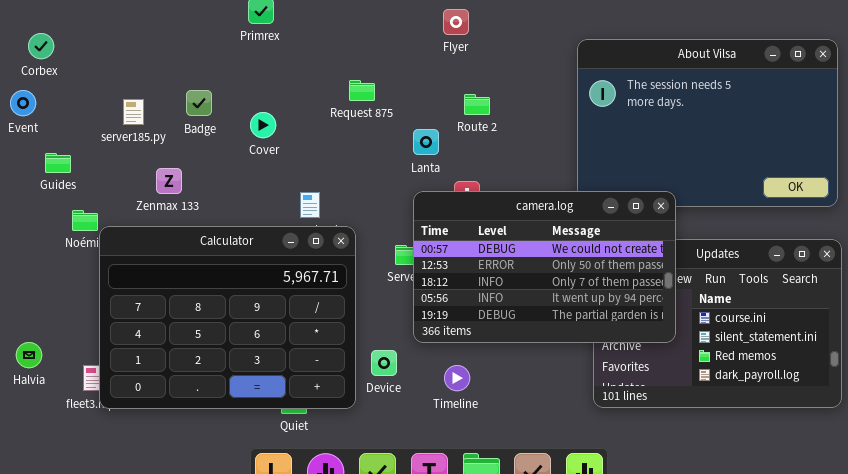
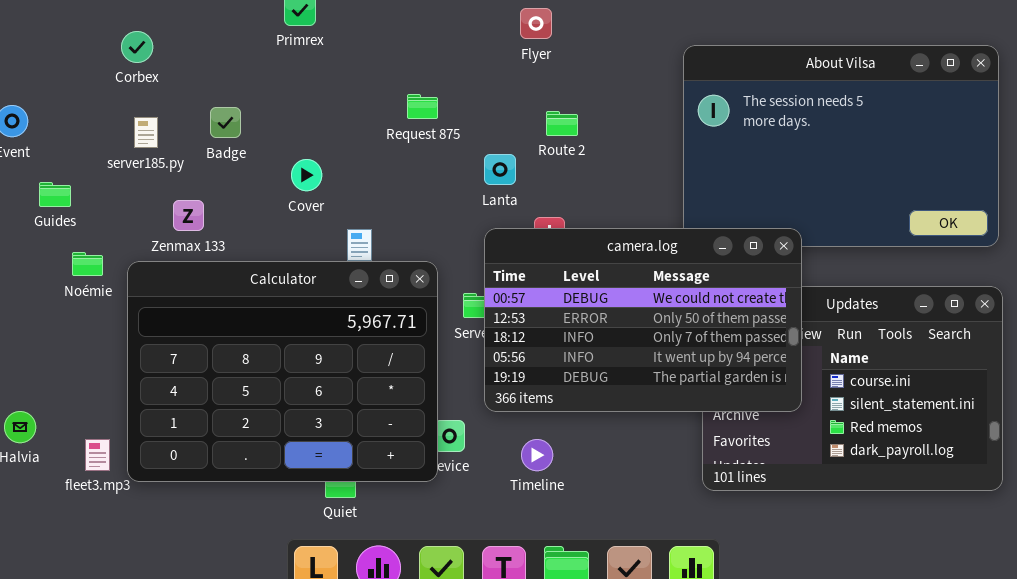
Corbex: [28,33,54,59] -> [121,31,153,63], moved
Cover: [250,112,276,138] -> [291,159,322,191], moved
Calculator: [99,226,356,409] -> [127,261,438,482], moved

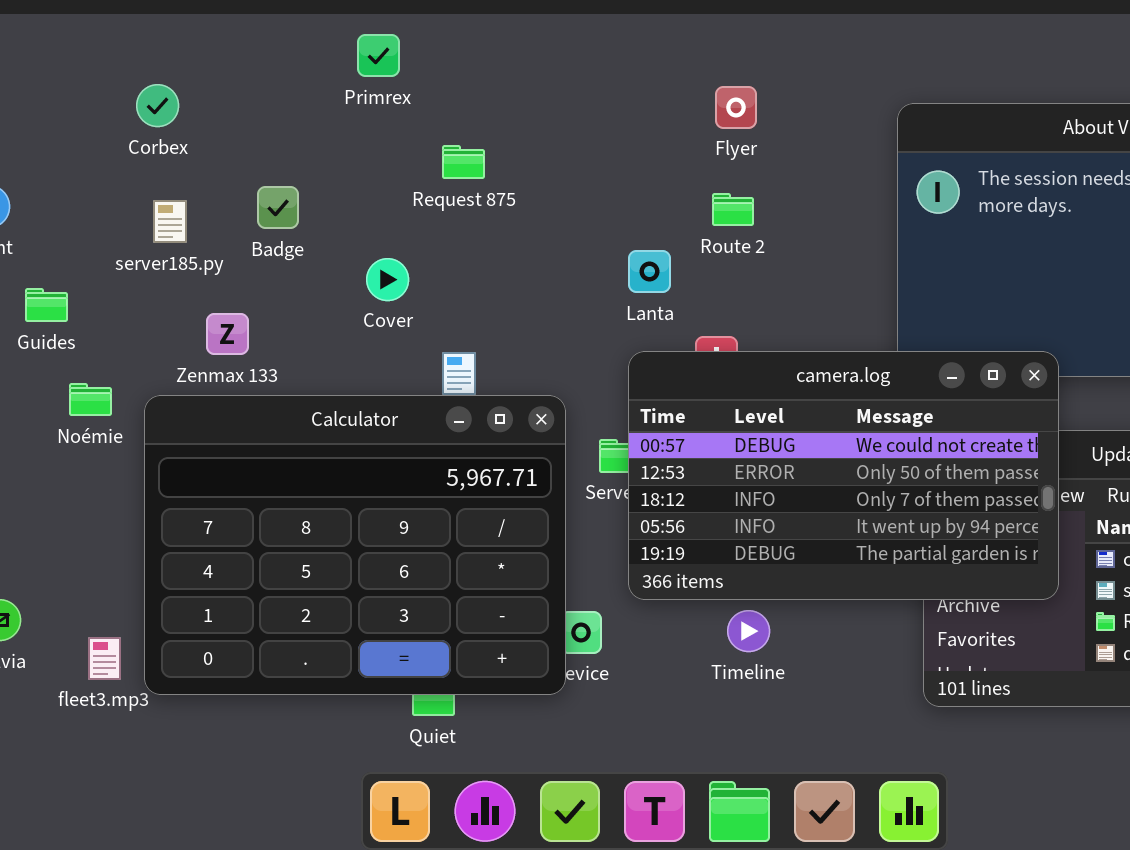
Flyer: [520,8,552,39] -> [715,86,757,129], moved
Request 875: [407,94,438,119] -> [442,145,485,179], moved
Timeline: [521,439,553,471] -> [727,610,770,652], moved

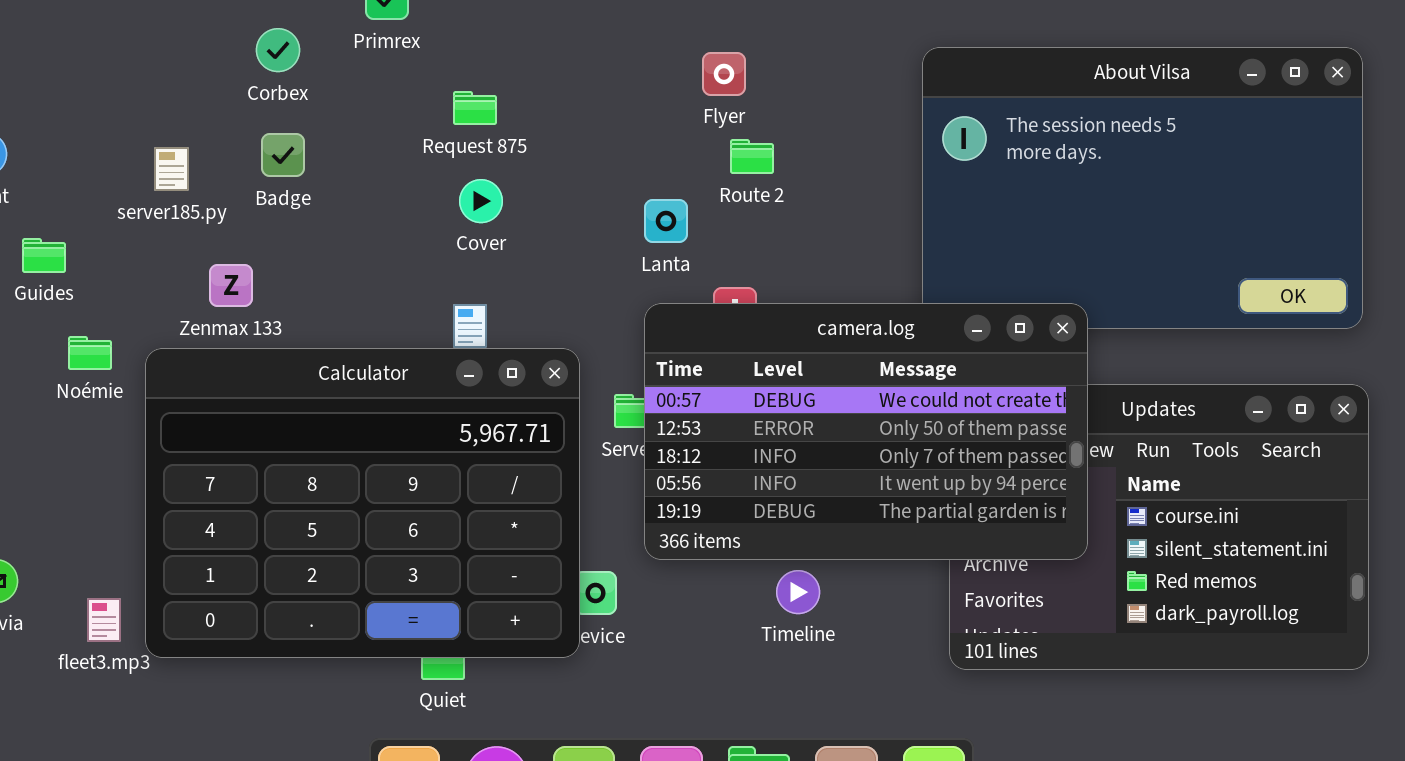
Corbex: [136,84,179,127] -> [256,28,300,72], moved
Flyer: [715,86,757,129] -> [702,52,746,96], moved
Cover: [366,258,409,301] -> [459,179,503,223], moved
Timeline: [727,610,770,652] -> [776,570,820,614], moved

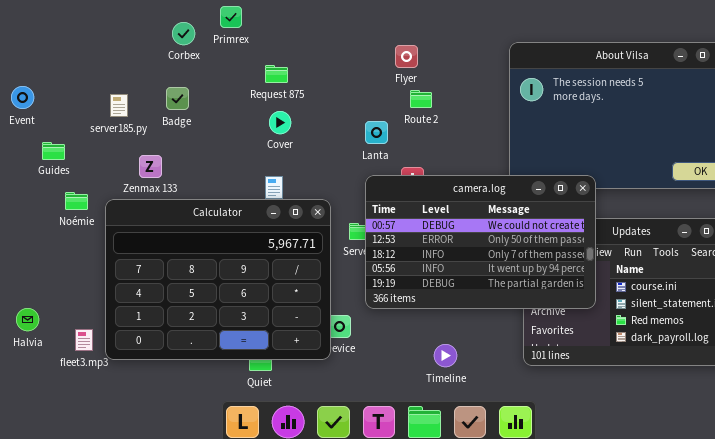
Corbex: [256,28,300,72] -> [172,22,195,45], moved
Timeline: [776,570,820,614] -> [434,344,457,367], moved

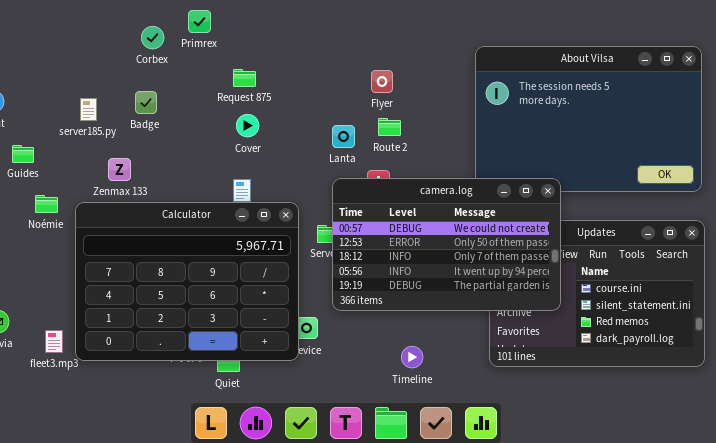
Flyer: [395,45,418,68] -> [371,70,393,93], moved
Route 2: [410,90,432,108] -> [378,118,401,136], moved

